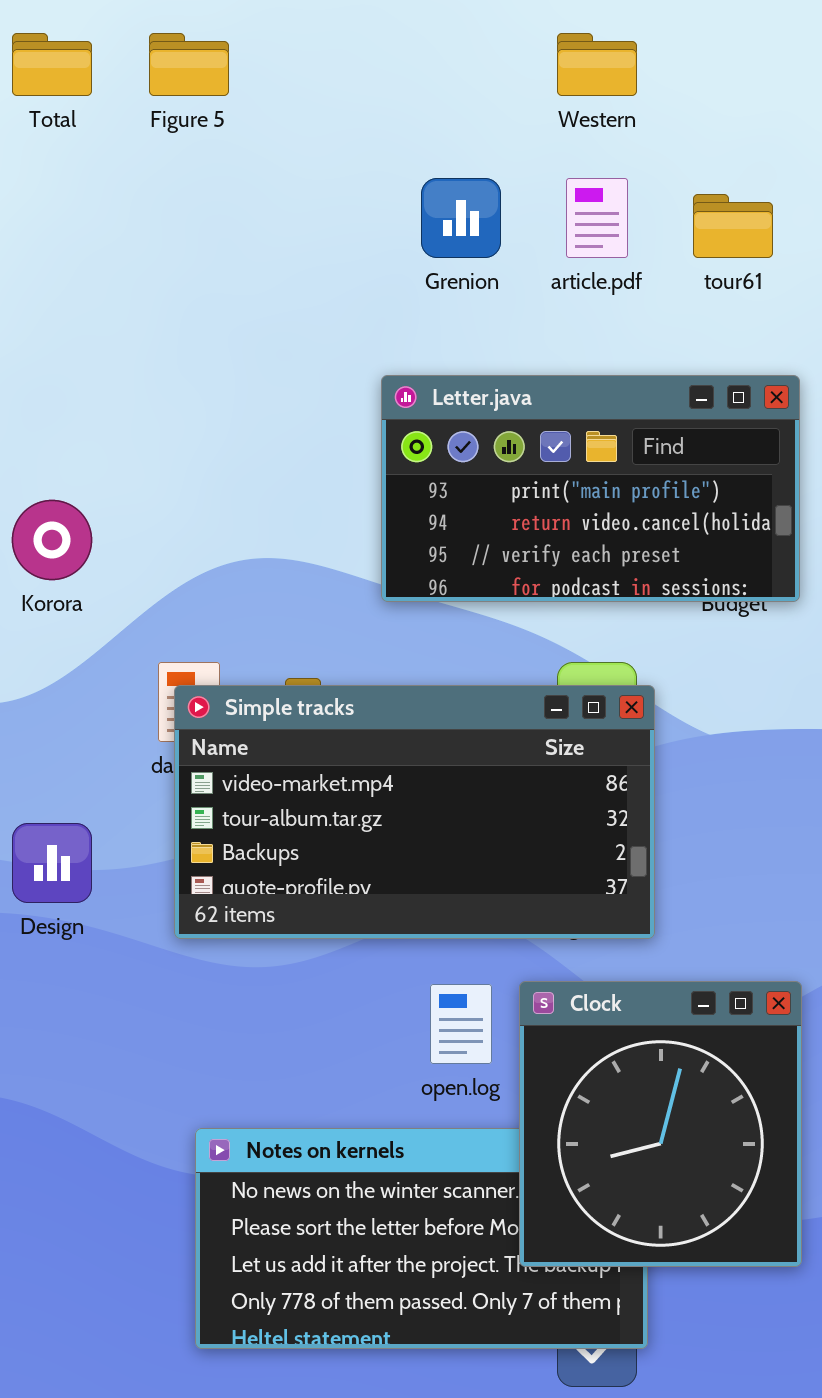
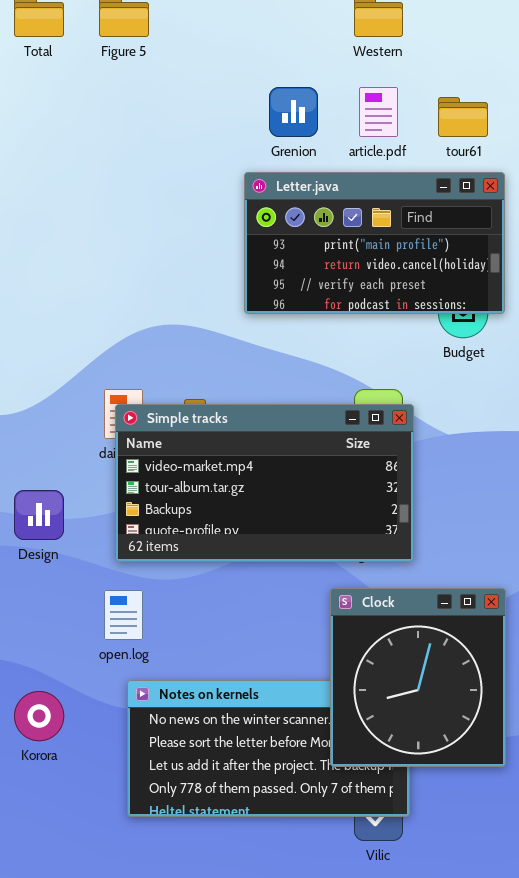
Letter.java: [381,375,800,602] -> [244,172,505,314], moved
Korora: [12,500,92,580] -> [14,691,64,741], moved
open.log: [430,984,492,1064] -> [104,590,143,640], moved

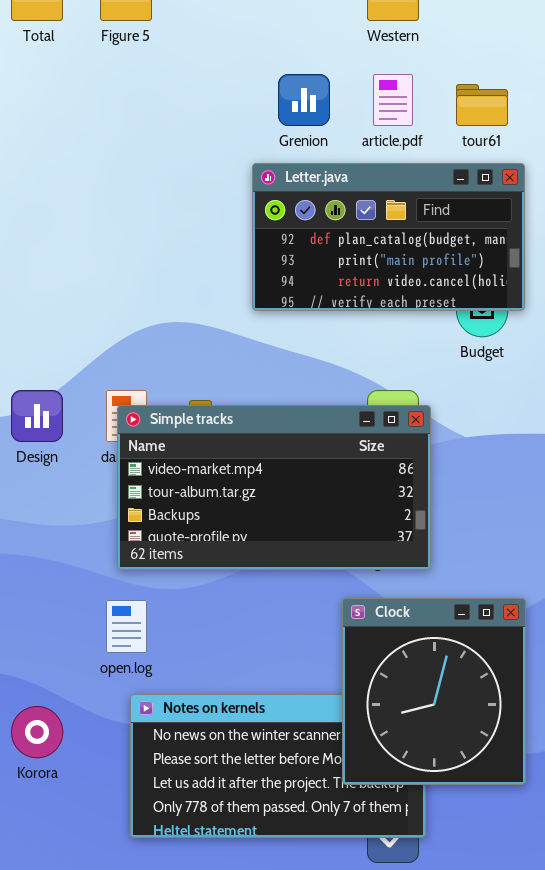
Letter.java: [244,172,505,314] -> [252,163,525,311], scrolled up 1 row
Design: [14,490,64,540] -> [11,390,63,442], moved

